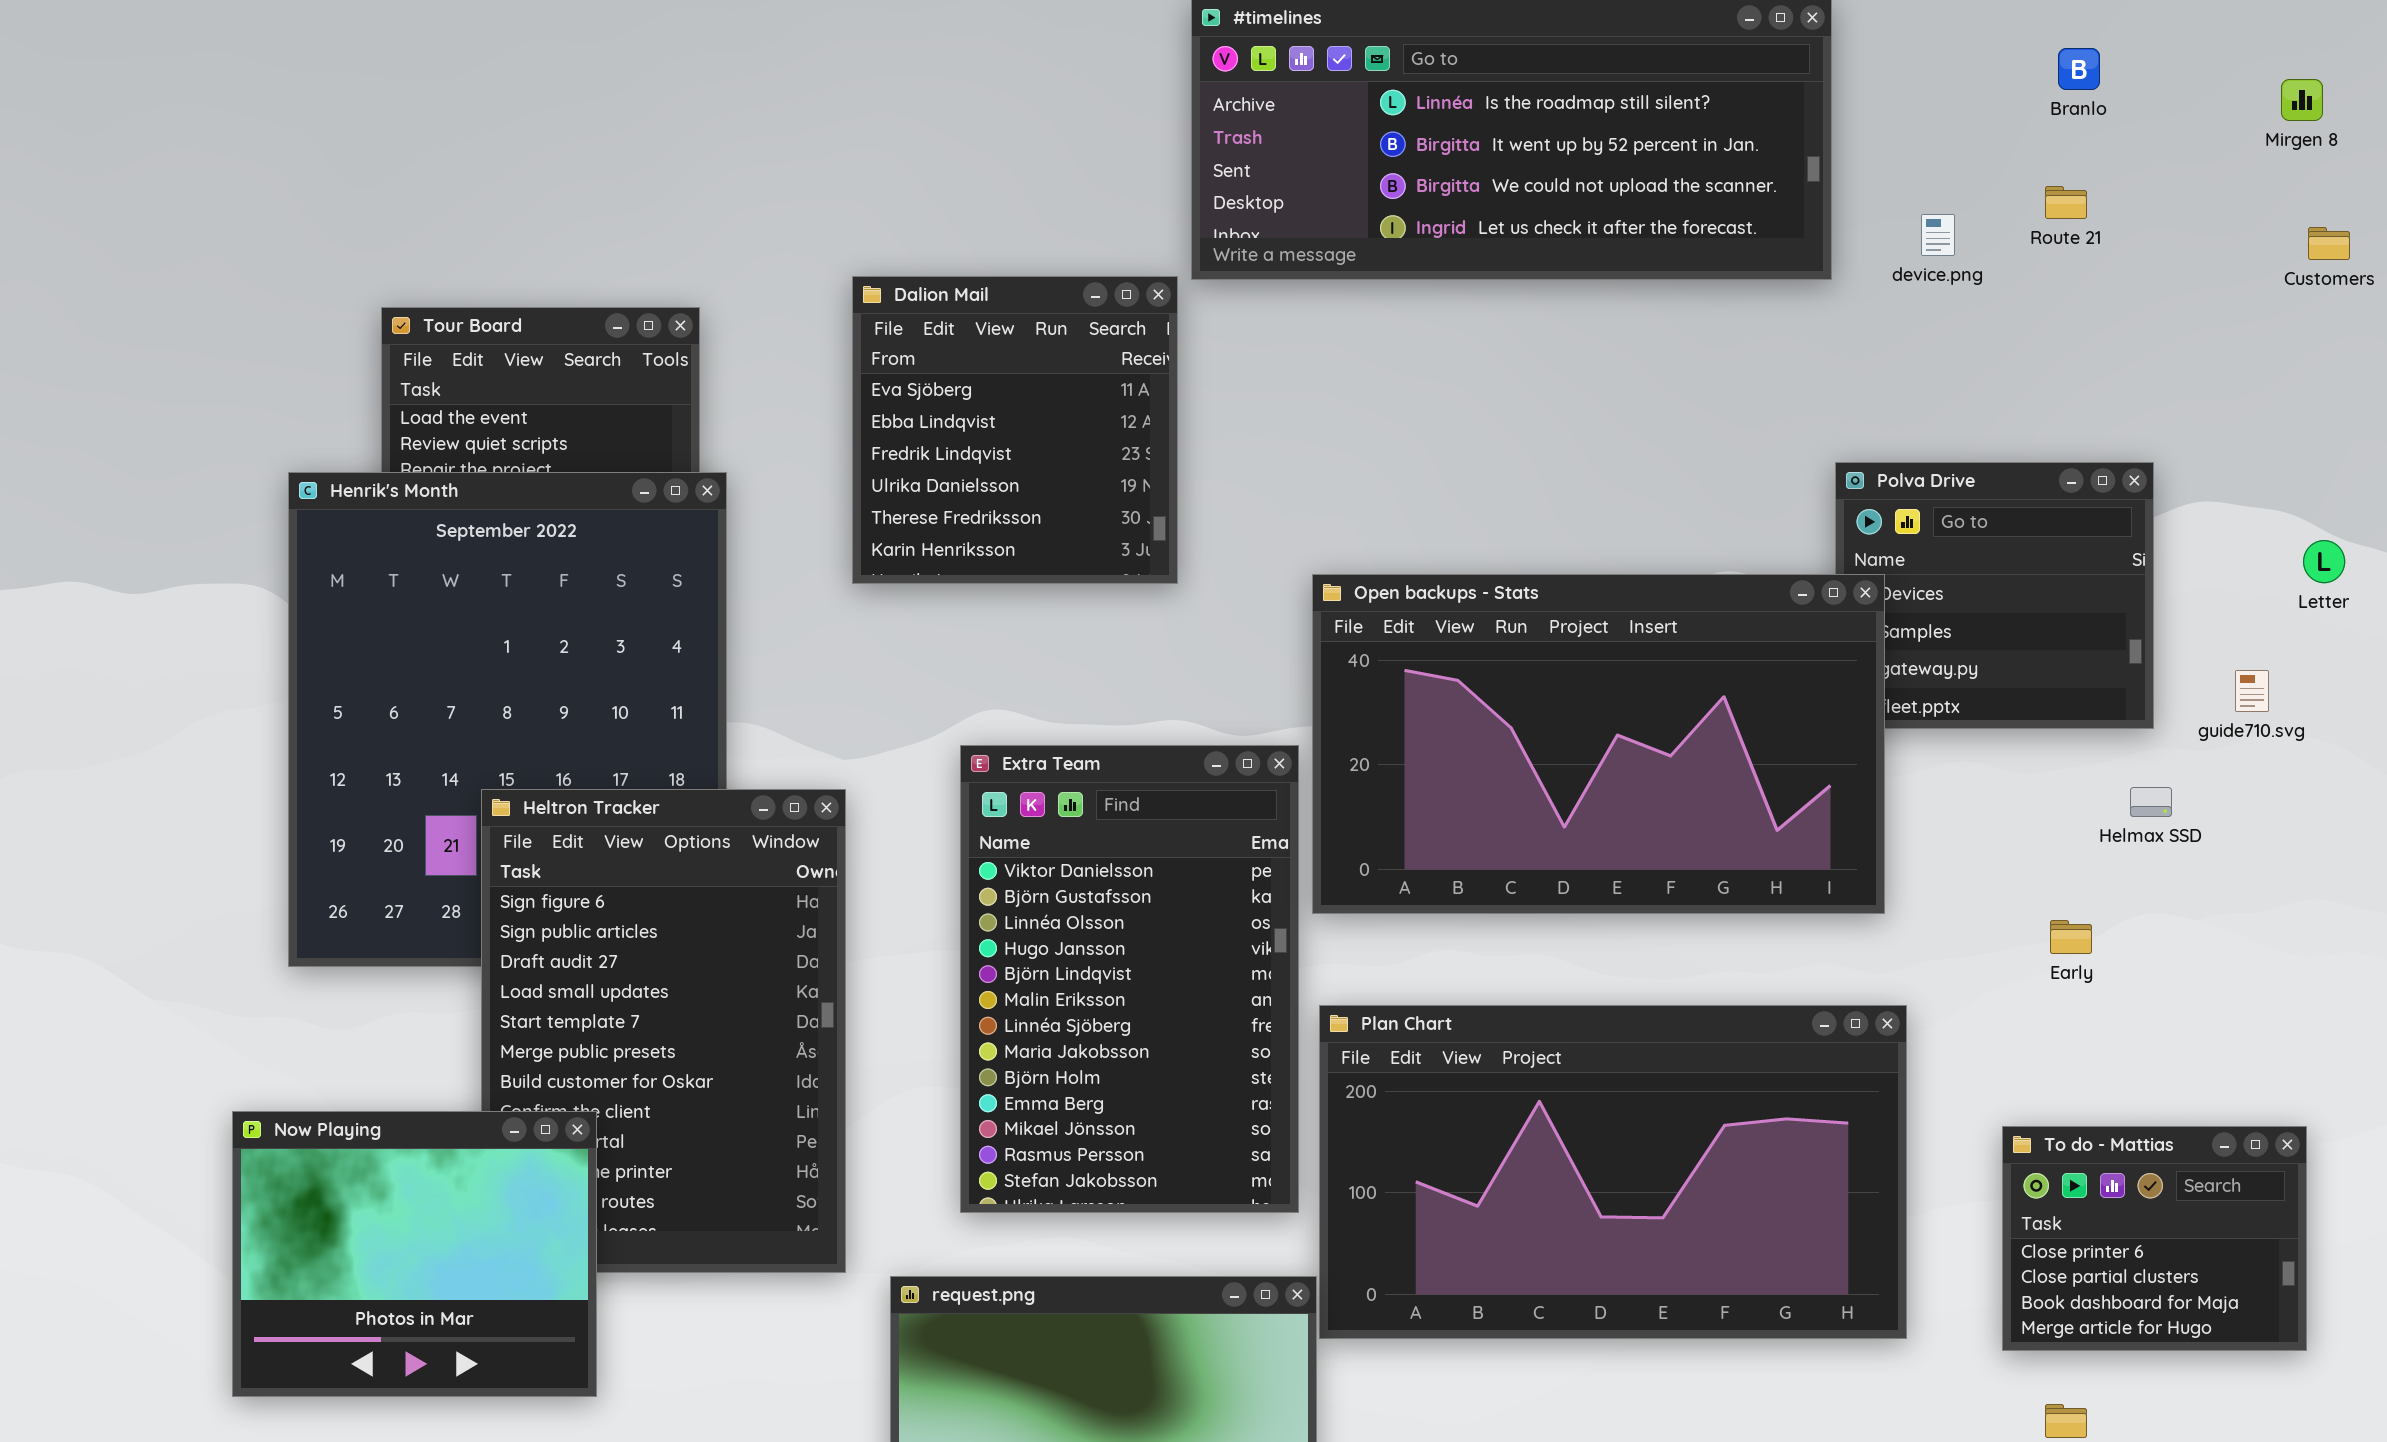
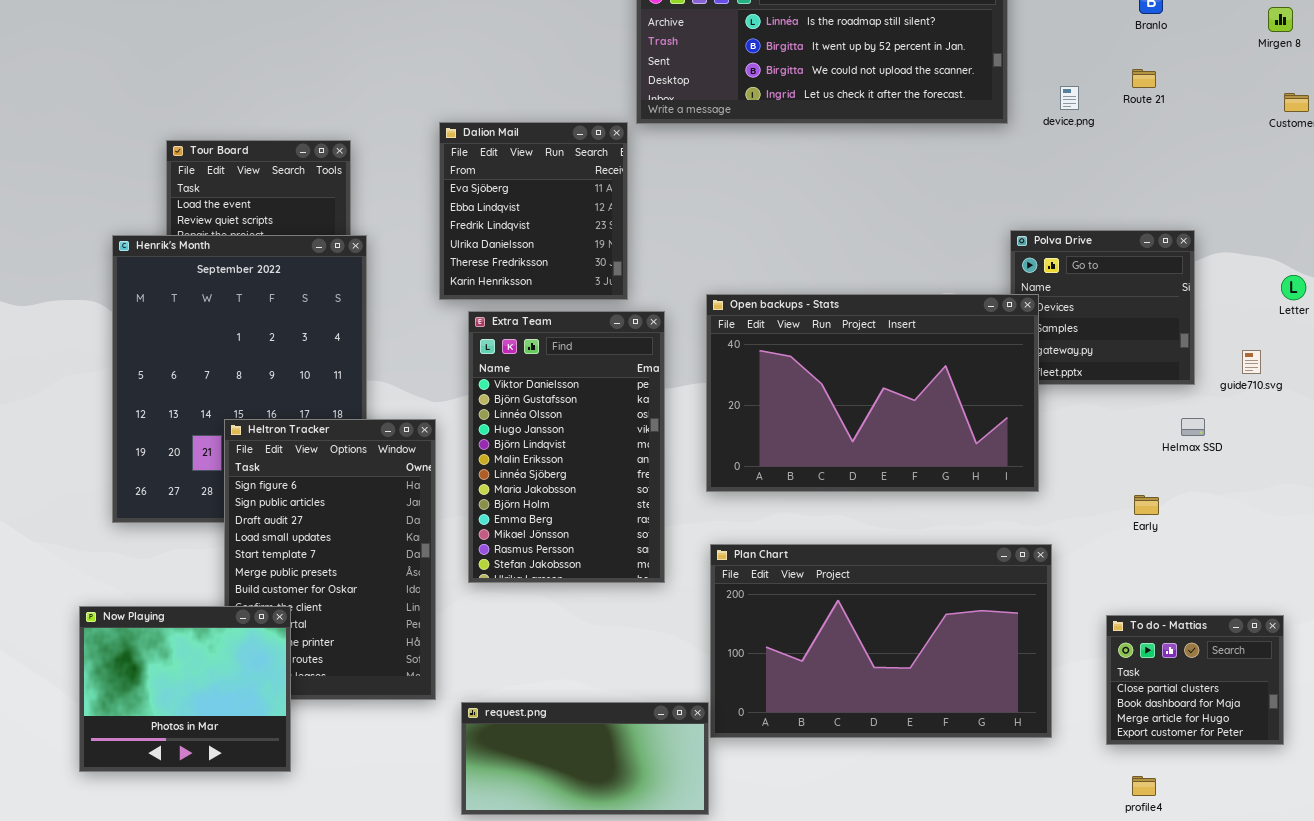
Extra Team: [960,745,1299,1213] -> [468,311,665,583], moved
To do - Mattias: [2002,1126,2307,1351] -> [1106,615,1284,745], scrolled down 1 row

